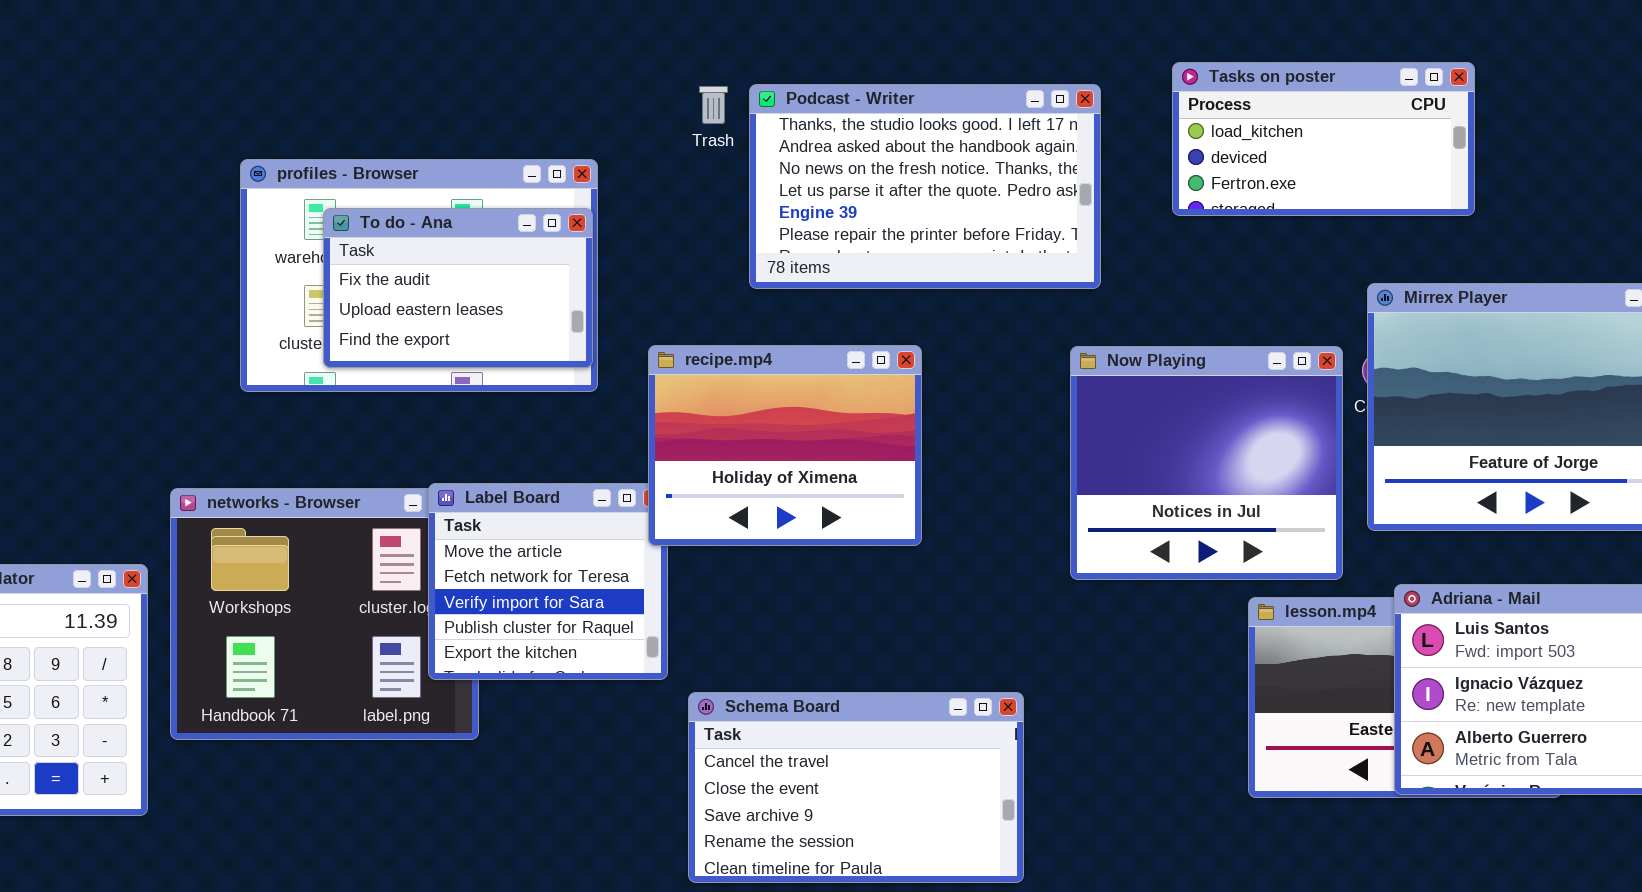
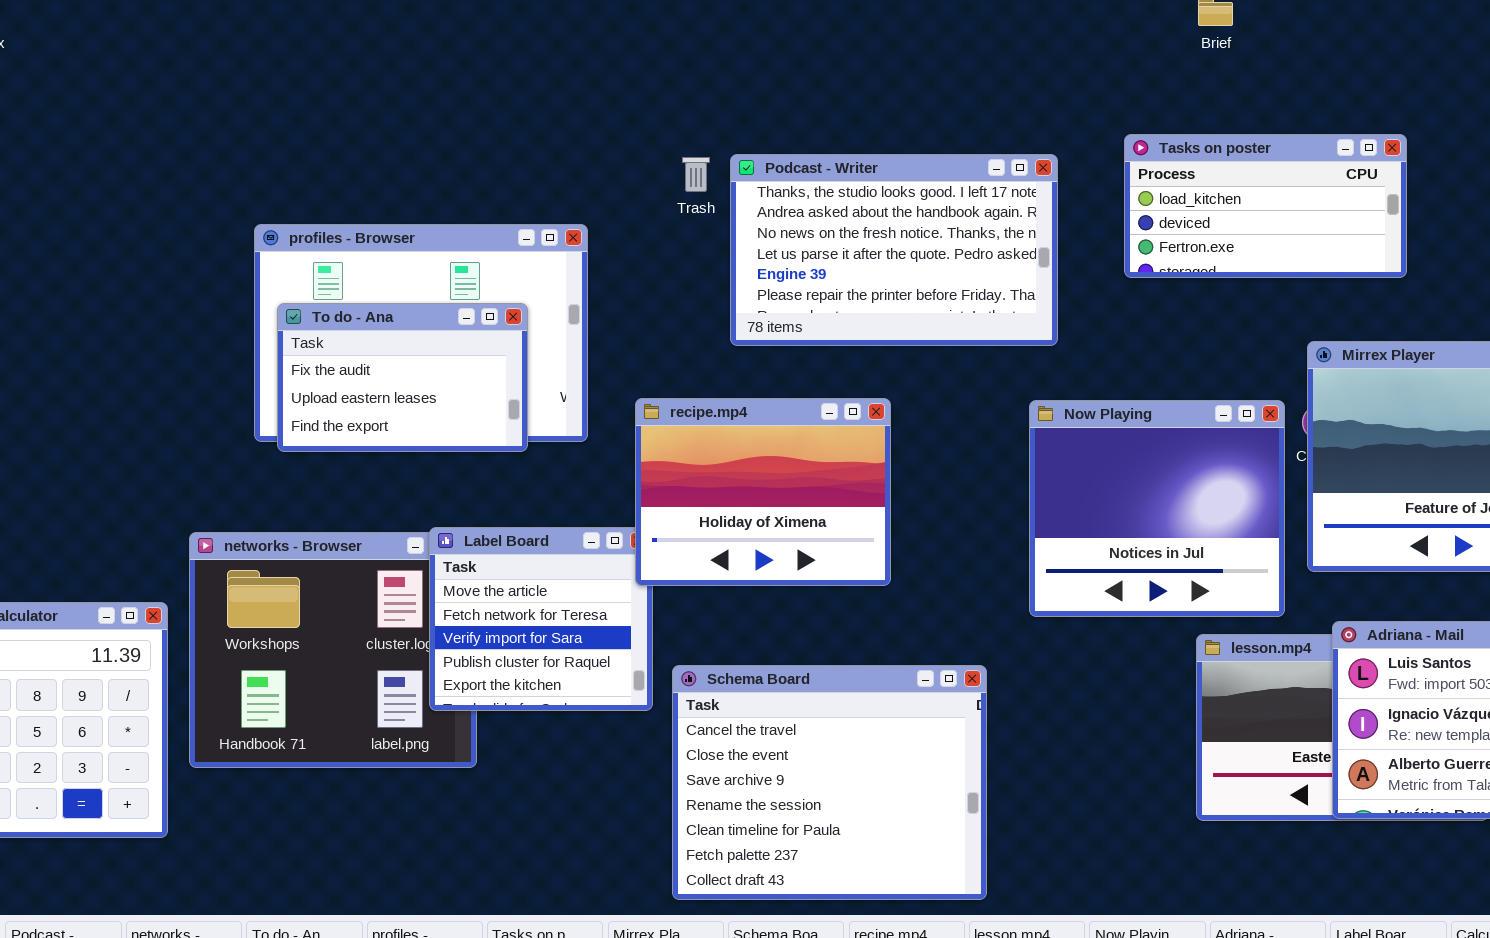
To do - Ana: [323,208,593,368] -> [277,303,528,452], moved
Schema Board: [688,692,1024,883] -> [672,665,987,900], resized

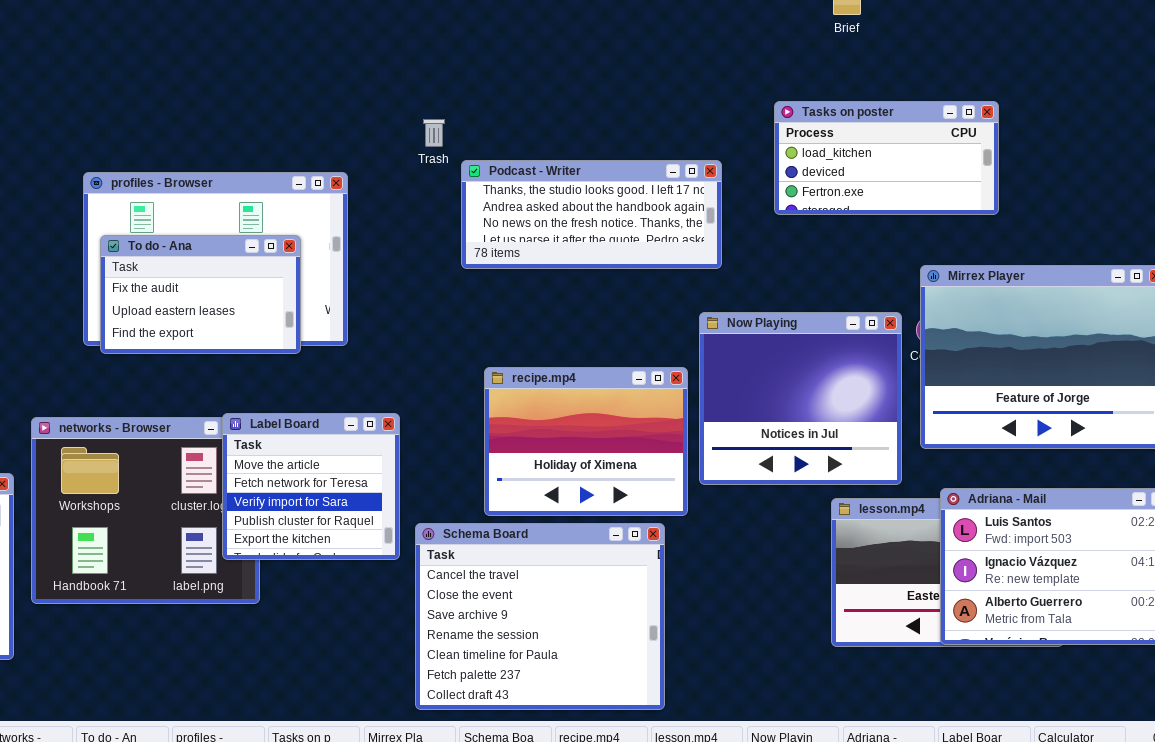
Podcast - Writer: [730,154,1058,346] -> [461,160,722,269], resized
recipe.mp4: [635,398,891,586] -> [484,367,688,516], moved

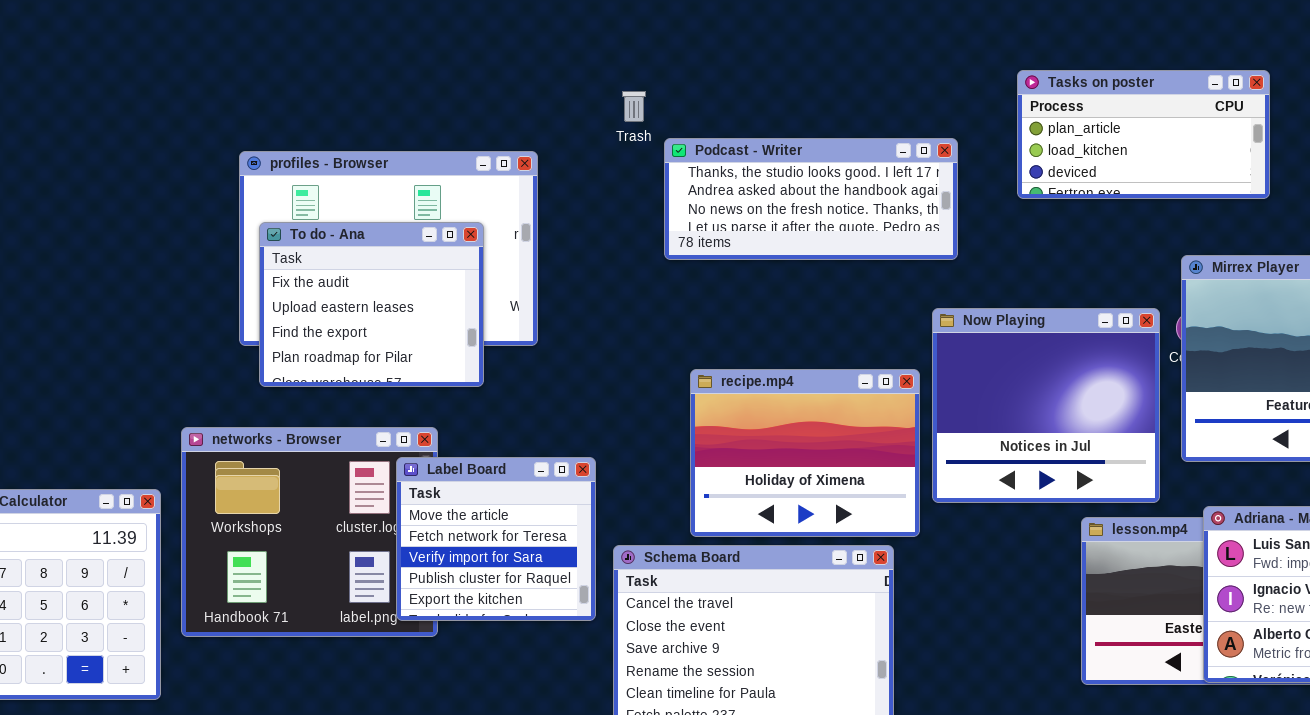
Tasks on poster: [774,101,999,215] -> [1017,70,1270,199], scrolled up 1 row
To do - Ana: [100,235,301,354] -> [259,222,484,387], resized
Label Board: [222,413,400,560] -> [396,457,596,621], moved

